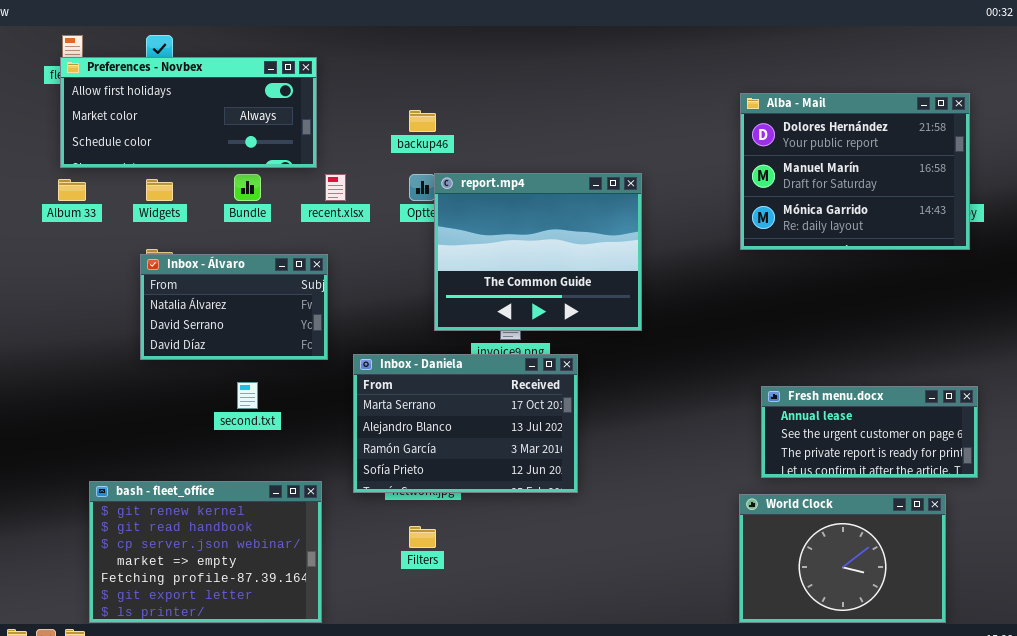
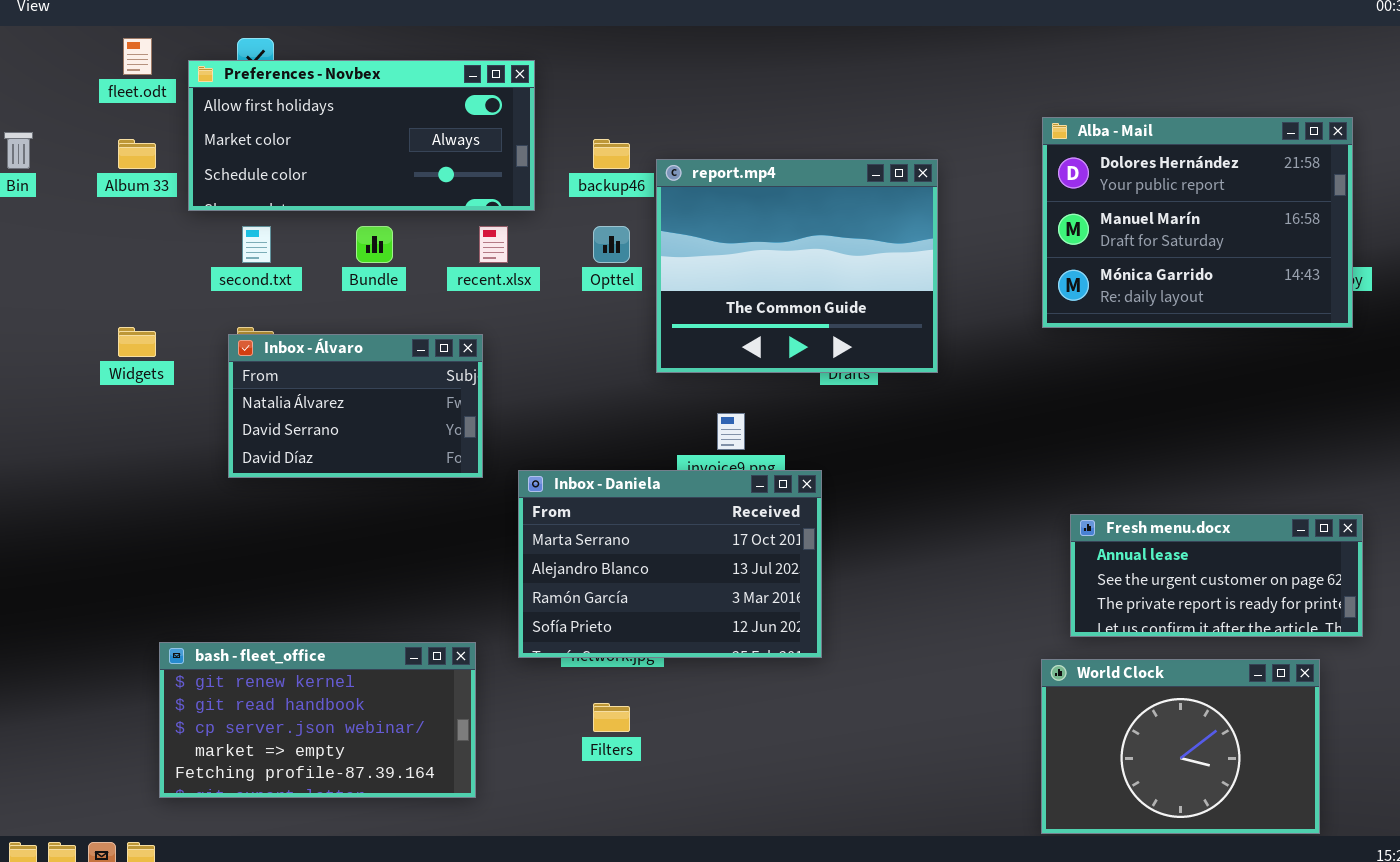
Preferences - Novbex: [60,57,317,168] -> [188,60,535,211], moved
report.mp4: [434,173,642,331] -> [656,159,938,373], moved
Album 33: [58,179,86,201] -> [118,139,156,169], moved
Widgets: [146,179,173,201] -> [118,327,156,357], moved
second.txt: [237,382,258,409] -> [242,226,271,263], moved
bash - fleet_office: [89,481,322,623] -> [159,642,476,798], resized

